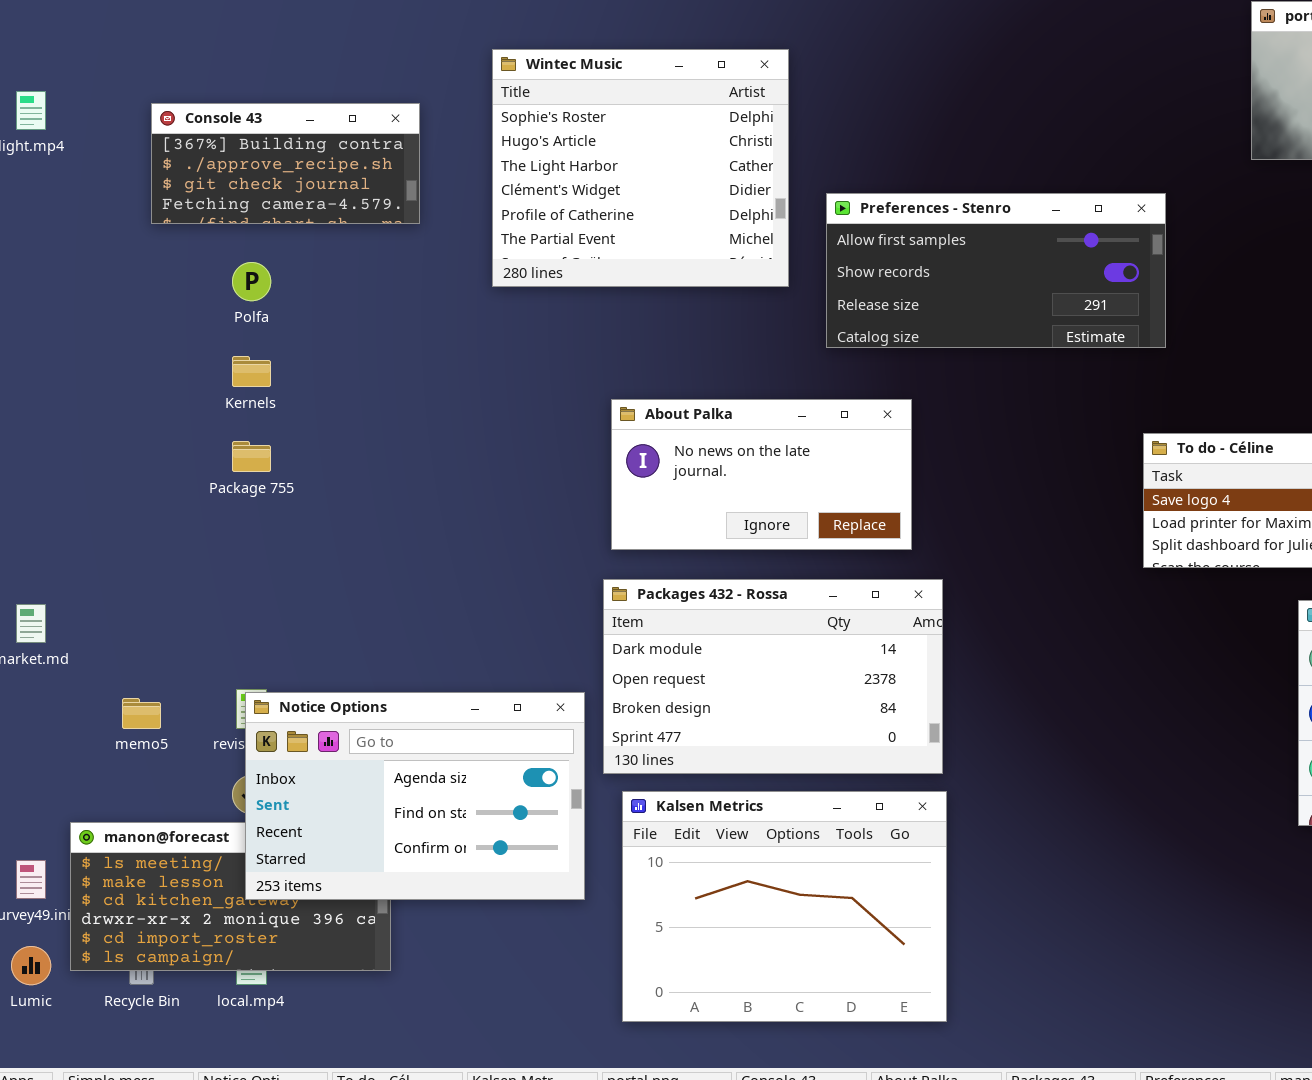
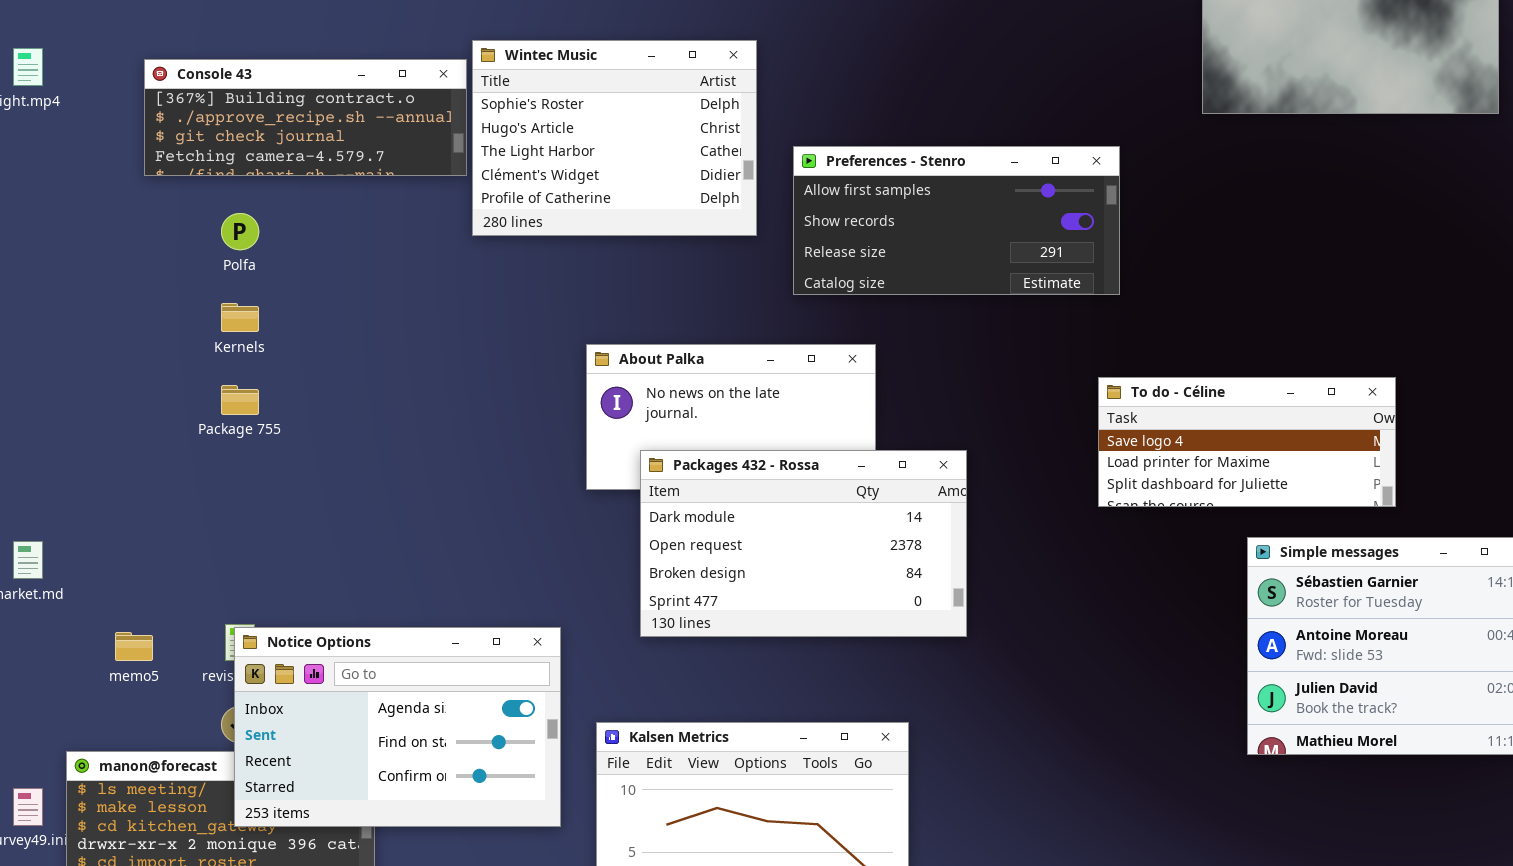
Wintec Music: [492,49,789,287] -> [472,40,757,236], resized
Console 43: [151,103,420,224] -> [144,59,467,176], resized
Packages 432 - Rossa: [603,579,943,774] -> [640,450,967,637], moved

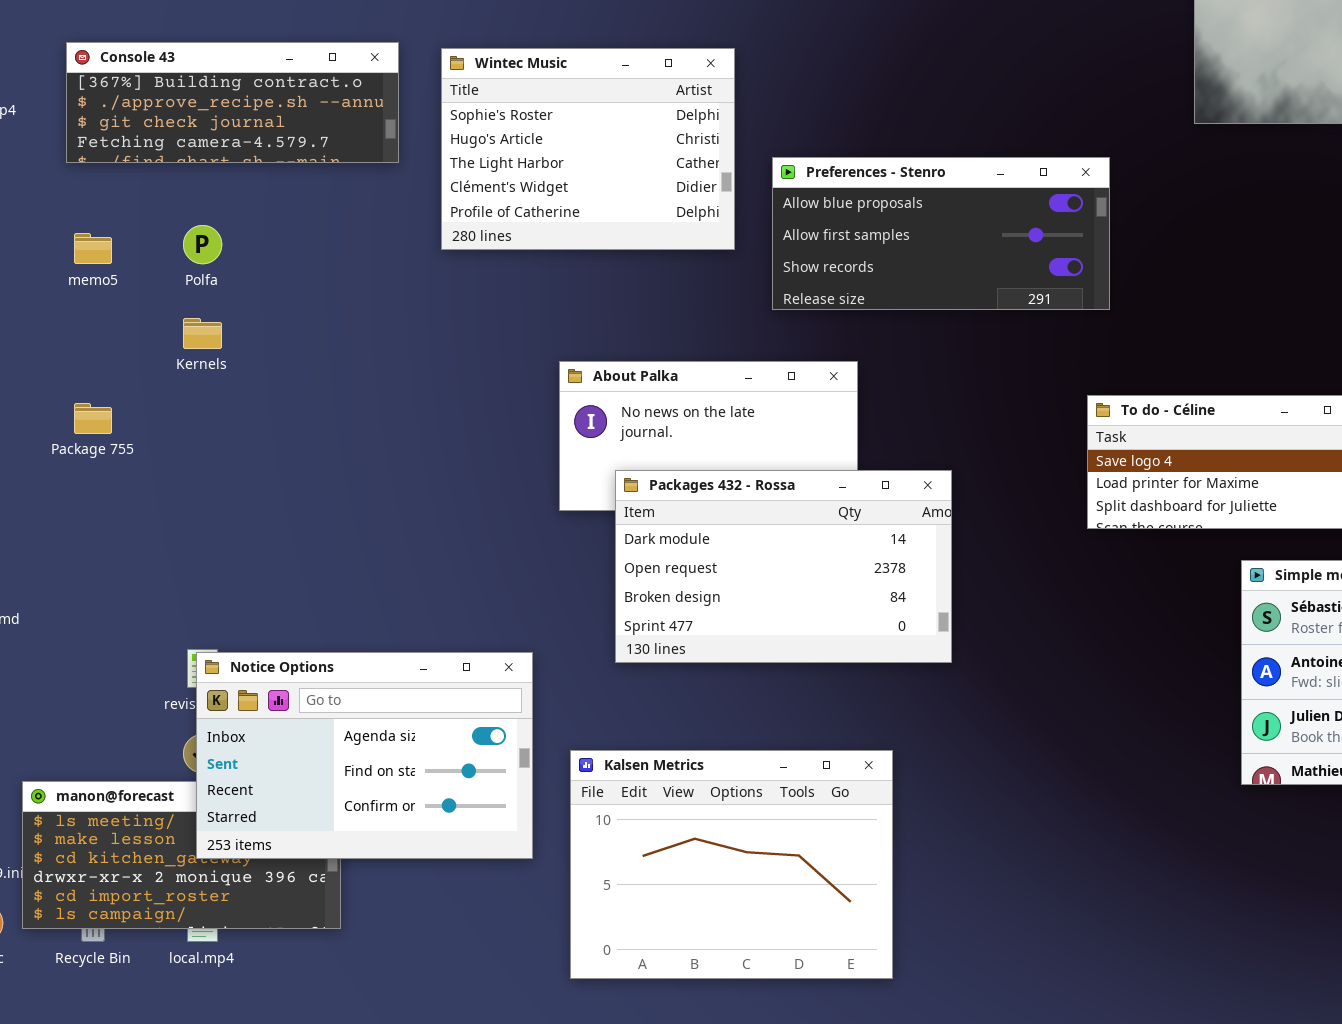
Console 43: [144,59,467,176] -> [66,42,399,163], moved
Preferences - Stenro: [793,146,1120,295] -> [772,157,1110,310], scrolled up 1 row
Package 755: [221,385,259,415] -> [74,403,112,434], moved
memo5: [115,632,153,661] -> [74,233,112,264], moved

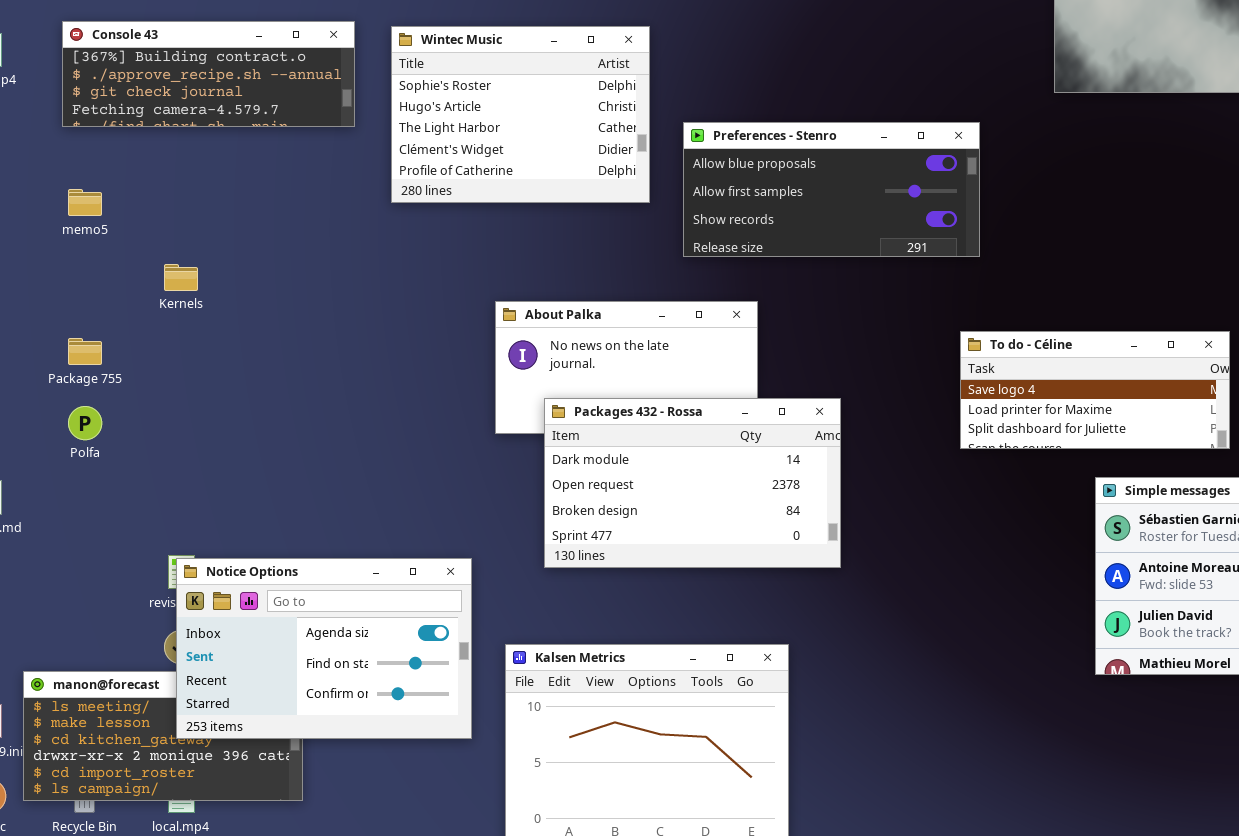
Polfa: [183,225,222,264] -> [68,406,102,440], moved

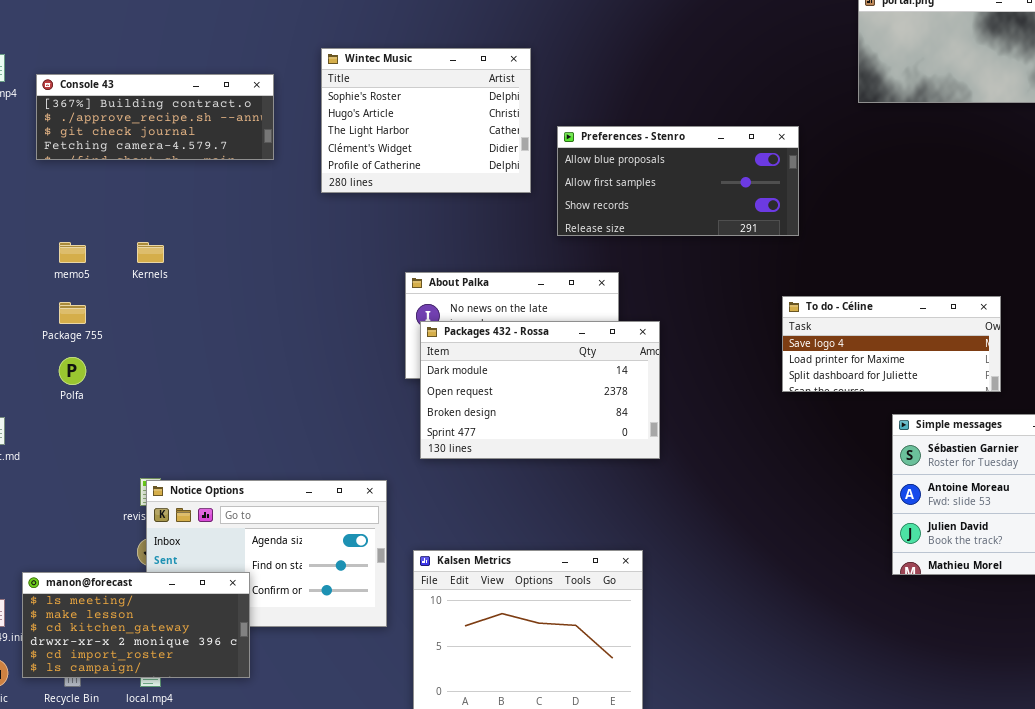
Console 43: [62,21,355,127] -> [36,74,274,160], moved
memo5: [68,189,102,216] -> [59,242,86,263], moved
Packages 432 - Rossa: [544,398,841,568] -> [420,321,660,459], moved
manon@forecast: [23,671,303,801] -> [22,572,250,678], raised

